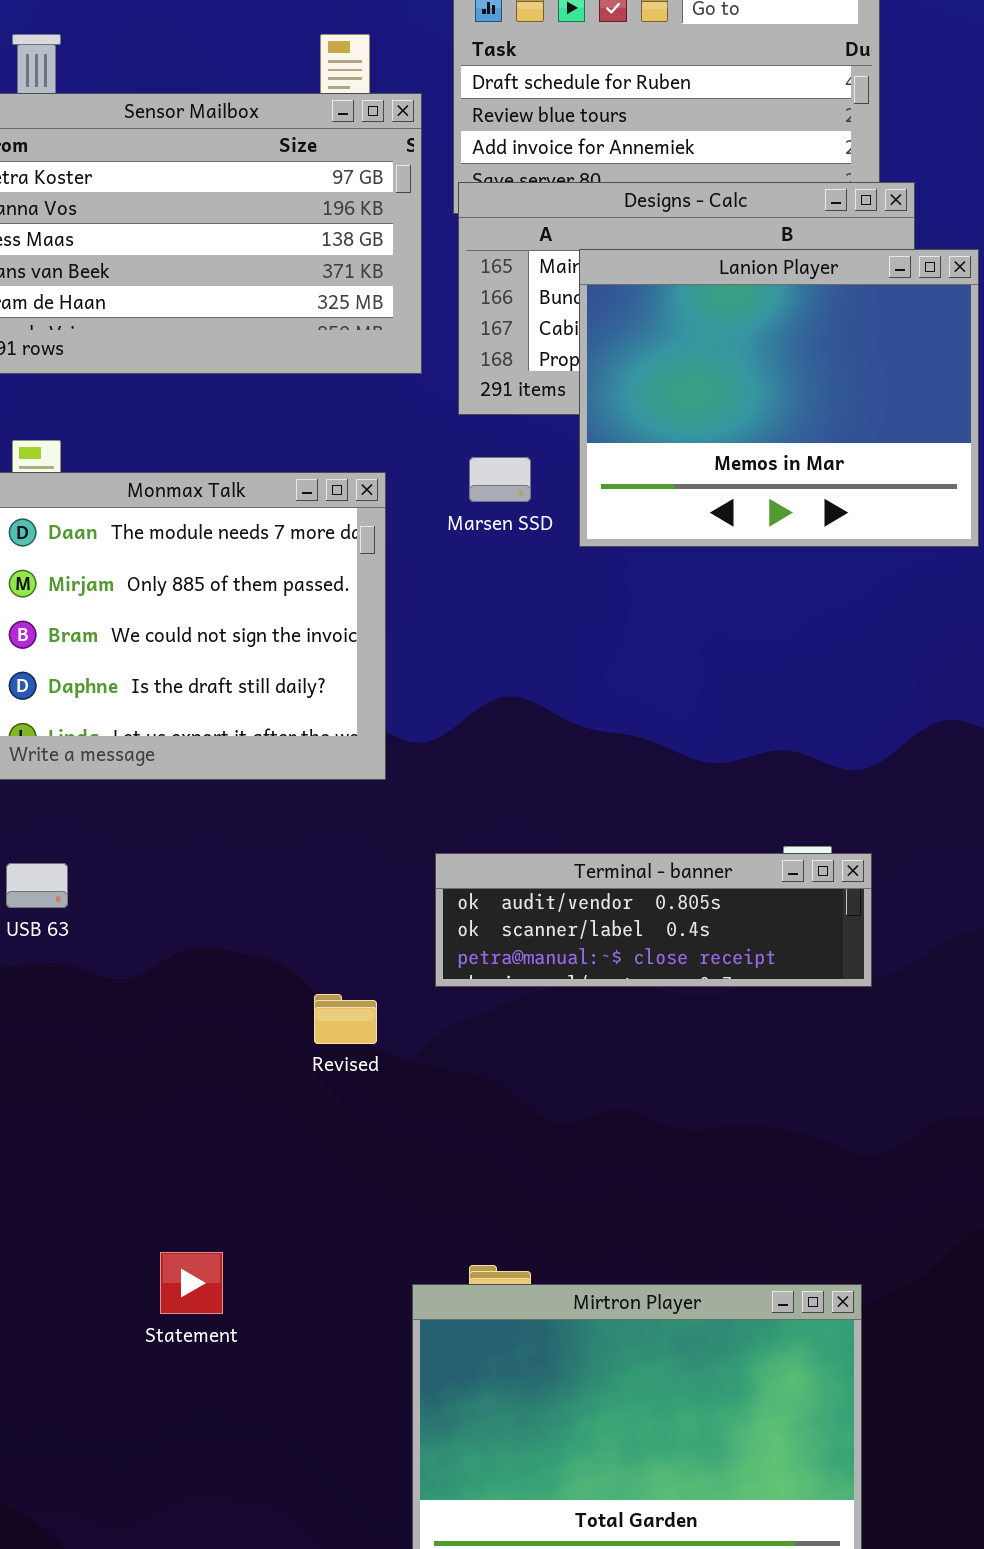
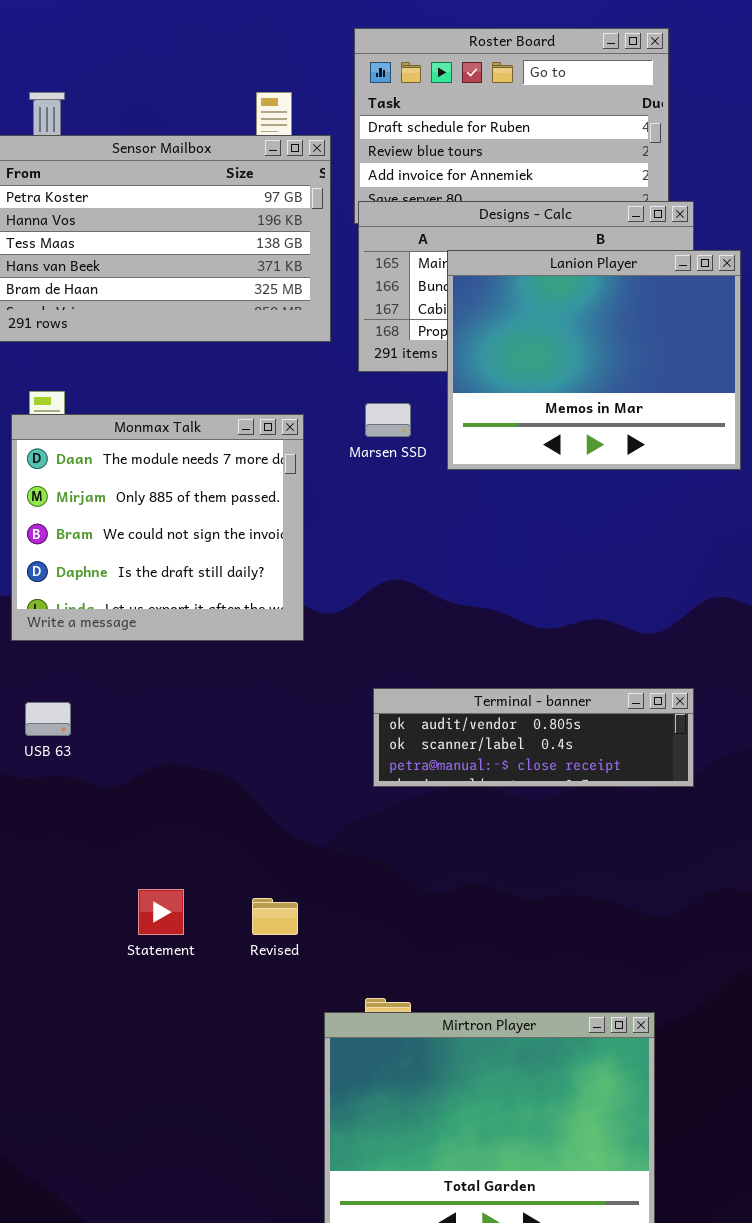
Terminal - banner: [435,853,872,987] -> [373,688,694,787], moved
Revised: [314,994,377,1044] -> [252,898,298,935], moved
Statement: [160,1252,223,1314] -> [138,889,184,935], moved

